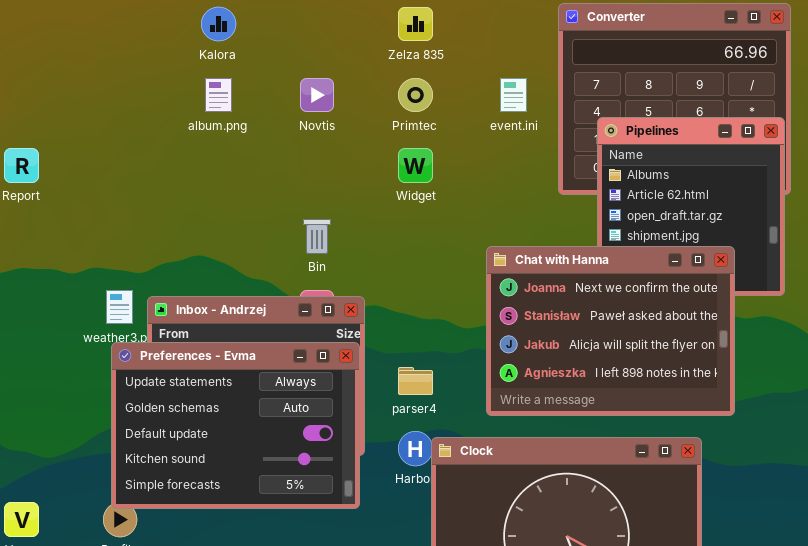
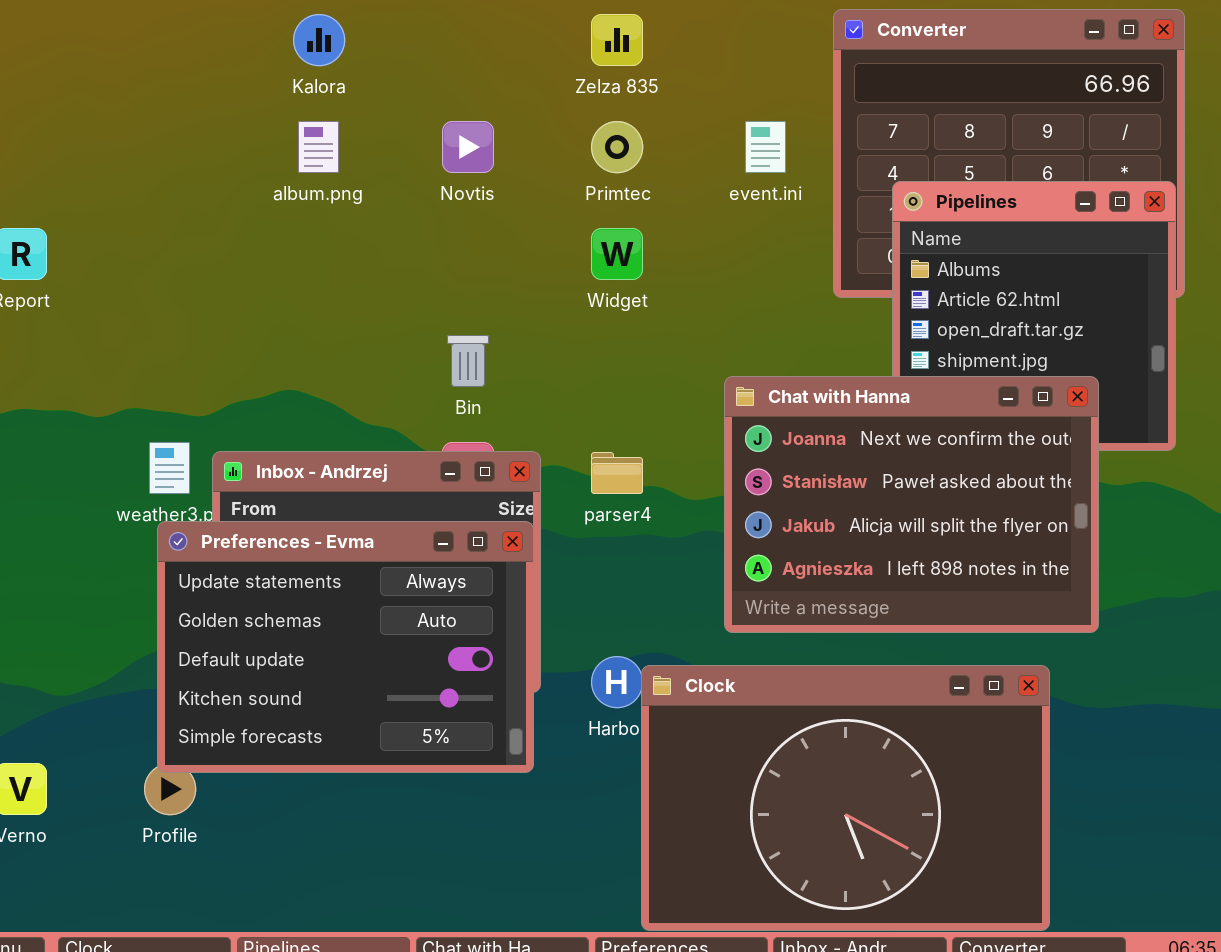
parser4: [398,367,433,395] -> [591,452,643,494], moved

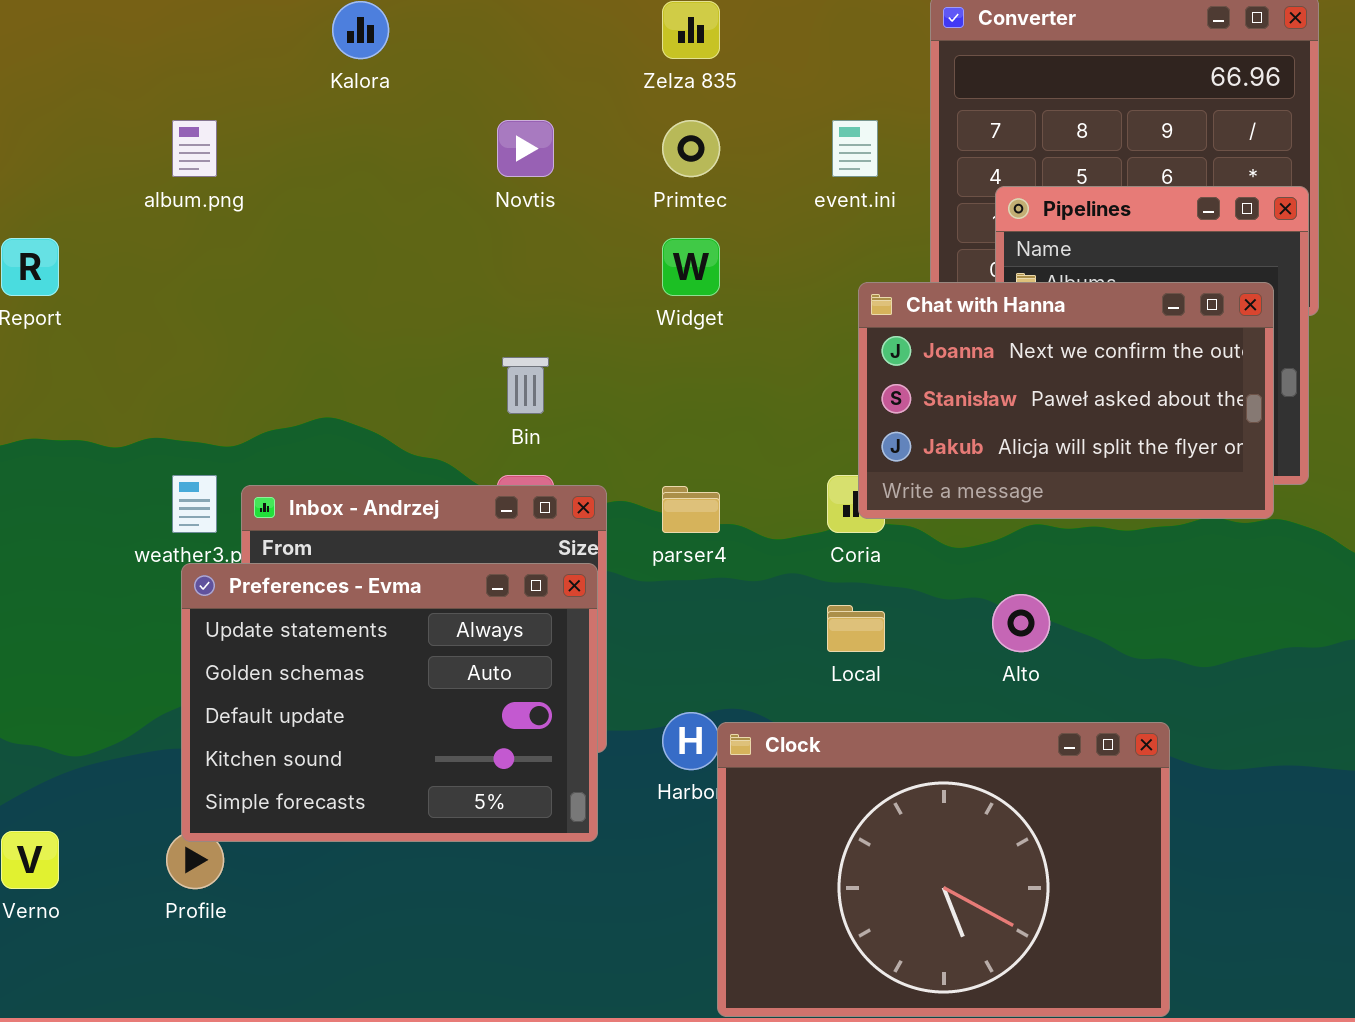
album.png: [298,121,339,173] -> [172,120,217,177], moved
Chat with Hanna: [724,376,1099,633] -> [858,282,1274,519], moved, resized

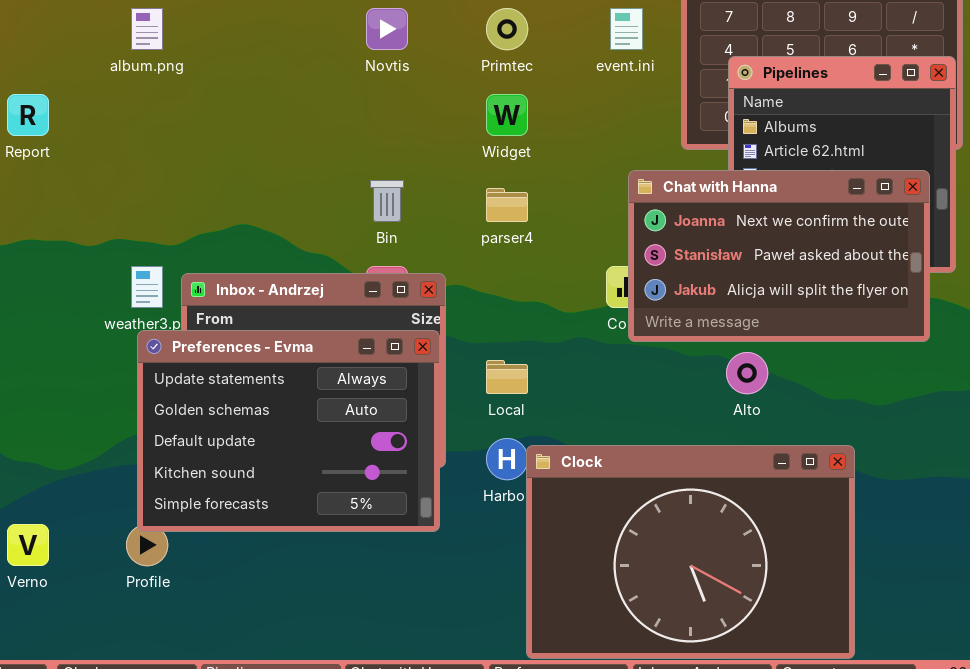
Chat with Hanna: [858,282,1274,519] -> [628,170,930,342], moved
parser4: [662,486,720,533] -> [486,188,528,222], moved
Local: [827,605,885,652] -> [486,360,528,394], moved

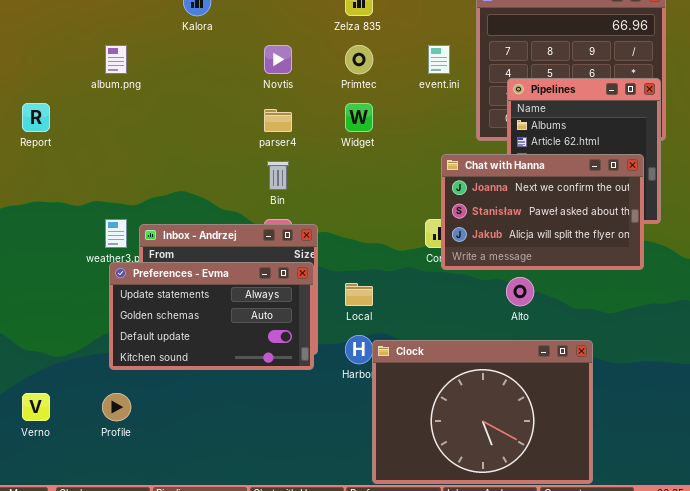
parser4: [486,188,528,222] -> [264,109,292,132], moved
Preferences - Evma: [137,330,440,532] -> [109,262,314,370], resized

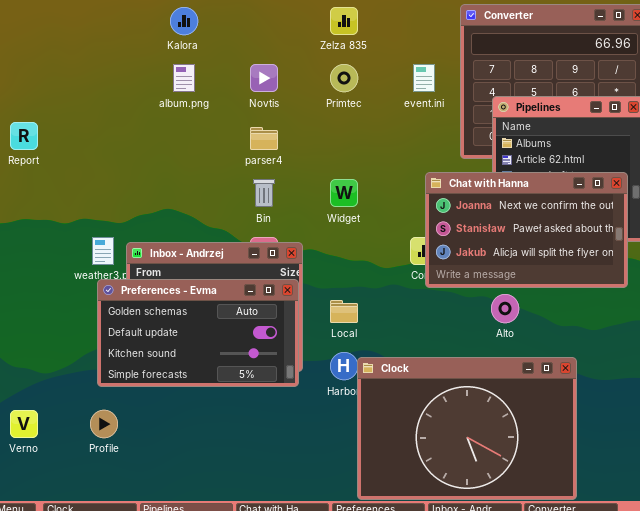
album.png: [105,45,127,74] -> [173,64,195,92], moved
Widget: [345,103,373,132] -> [330,179,358,207], moved
Preferences - Evma: [109,262,314,370] -> [97,279,299,387], scrolled down 1 row

